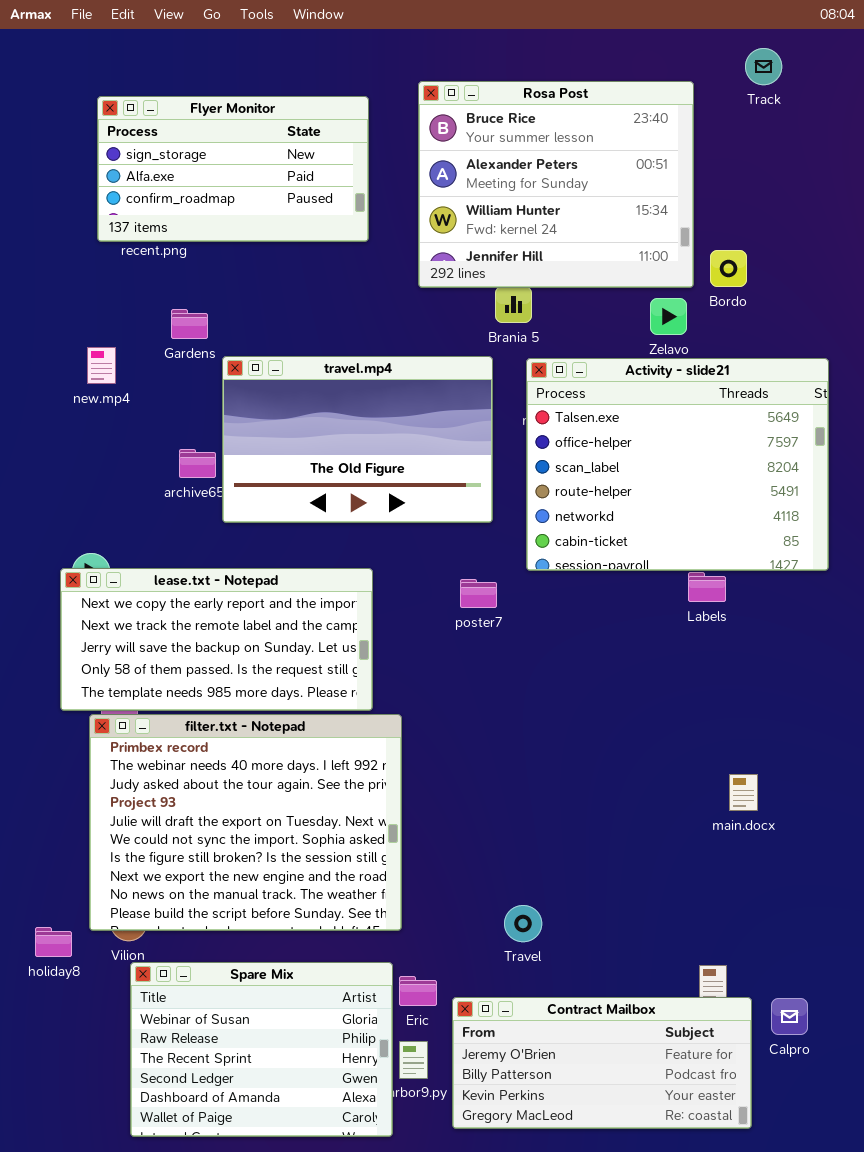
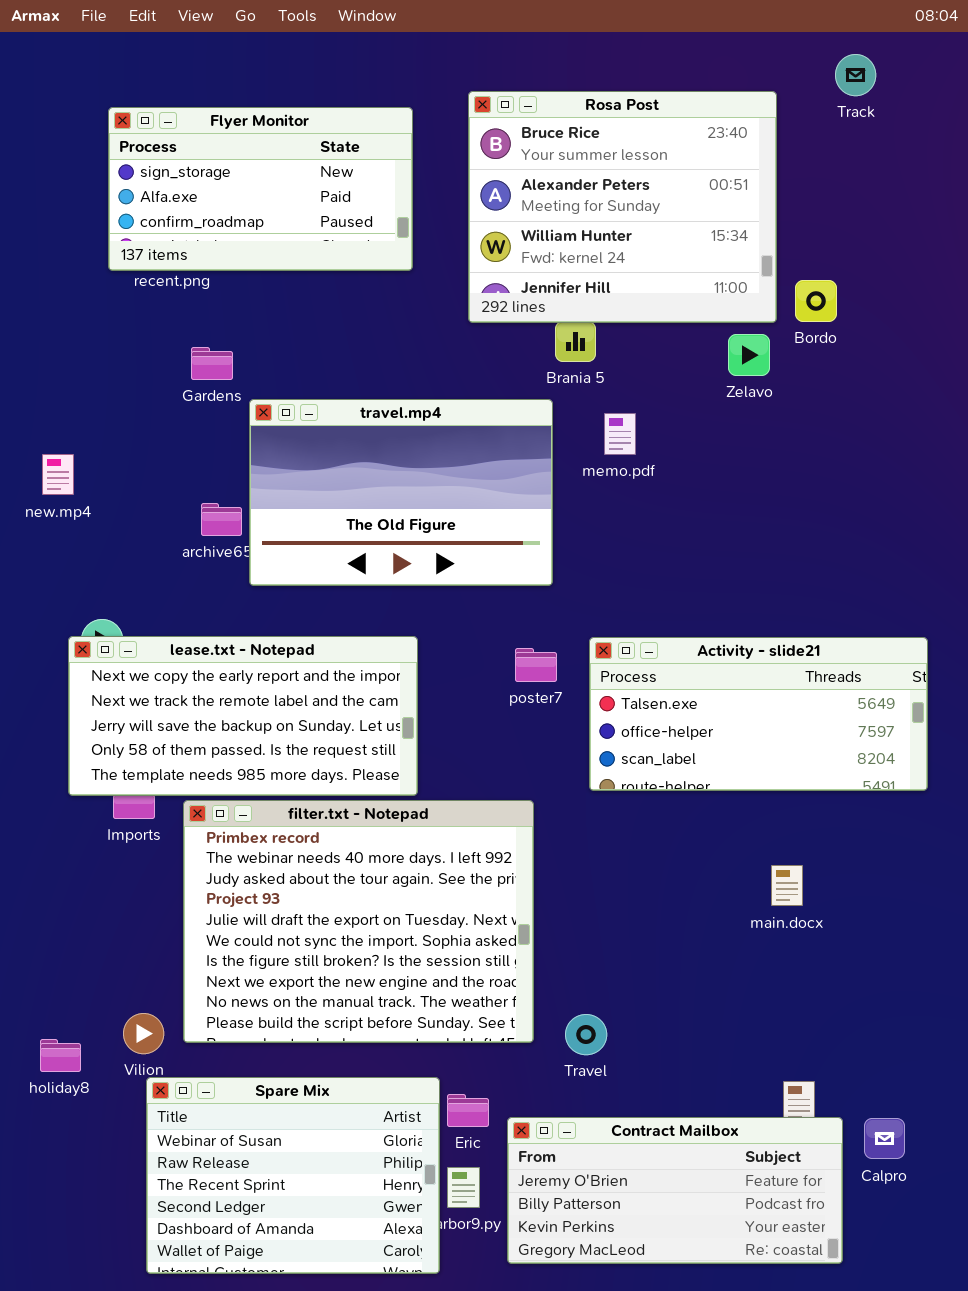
new.mp4: [87,347,116,384] -> [42,454,74,495], moved
Activity - slide21: [526,358,829,571] -> [589,637,928,791], moved, resized
filter.txt - Notepad: [89,714,402,931] -> [183,800,534,1043], moved
main.docx: [729,774,758,811] -> [771,865,803,906], moved

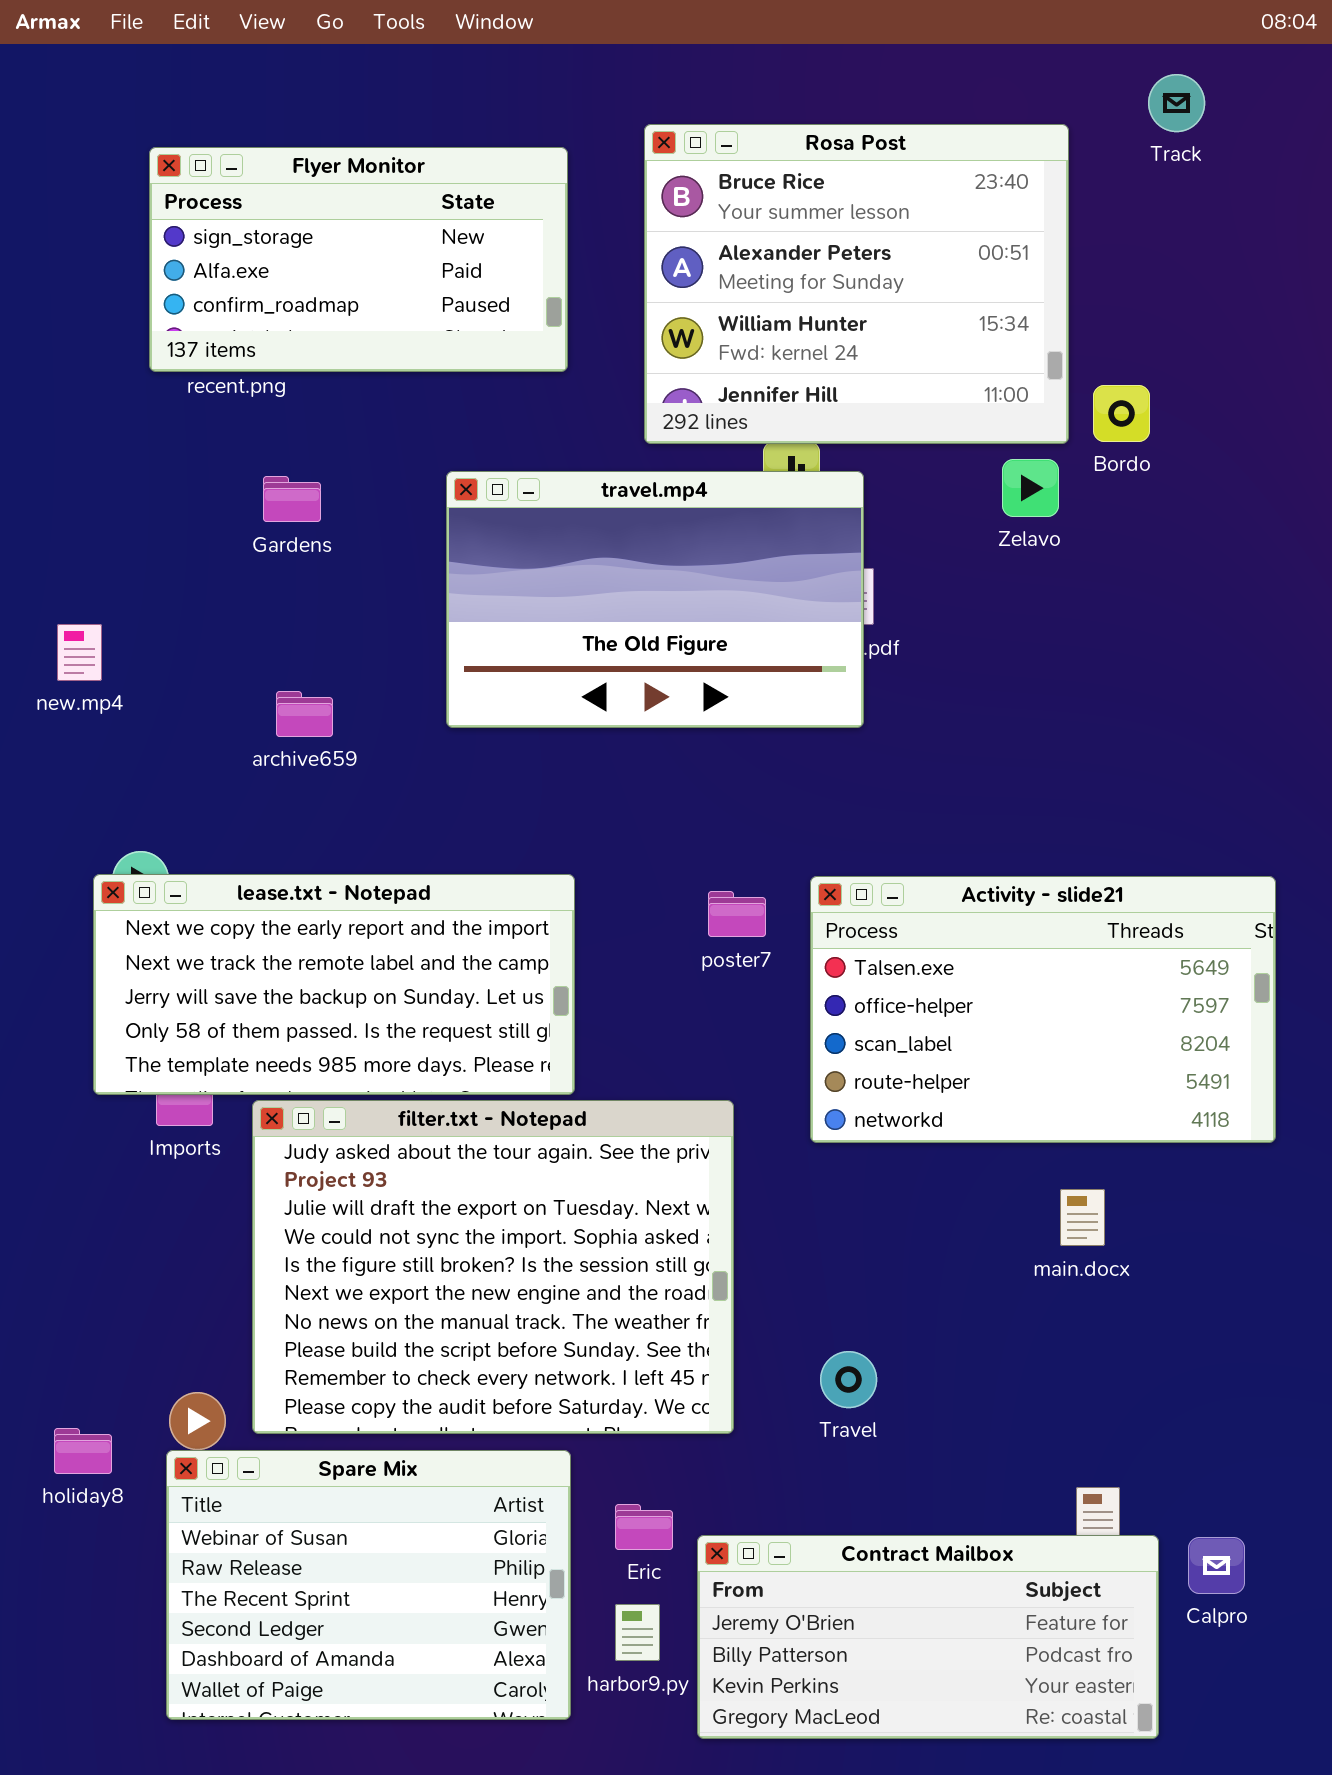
travel.mp4: [249,399,553,586] -> [446,471,864,728], moved
Activity - slide21: [589,637,928,791] -> [810,876,1276,1143], resized
filter.txt - Notepad: [183,800,534,1043] -> [252,1100,734,1434], scrolled down 2 rows
Travel: [565,1014,607,1055] -> [820,1351,877,1408], moved
Spare Mix: [146,1077,440,1274] -> [166,1450,571,1720], moved

